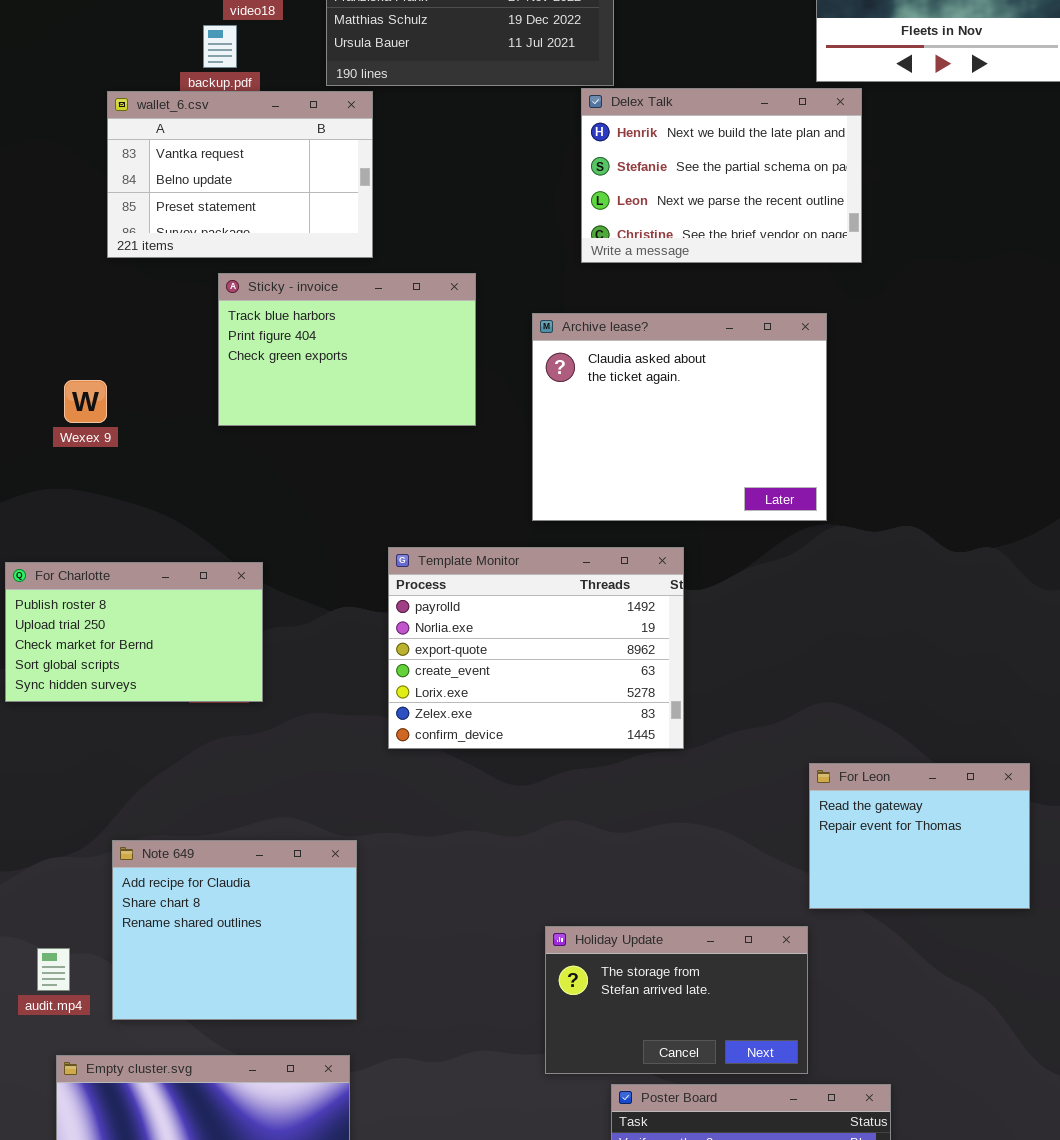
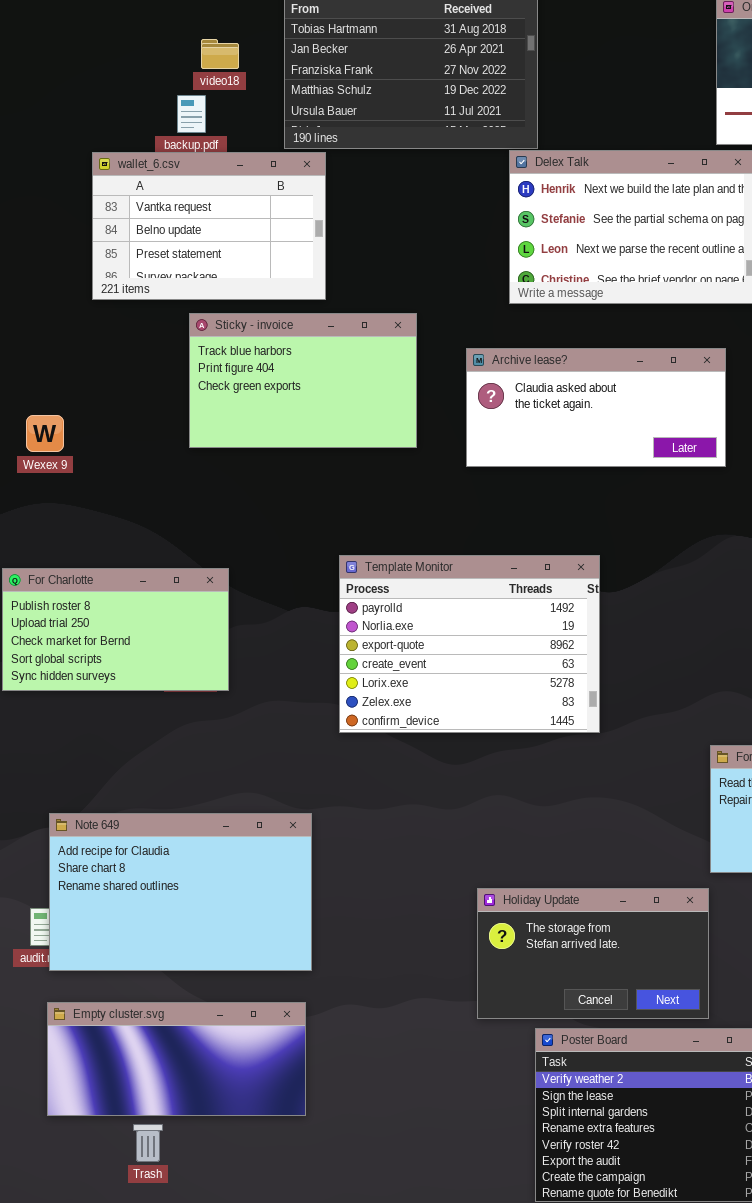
Archive lease?: [532,313,827,521] -> [466,348,726,467], resized
Wexex 9: [64,380,107,423] -> [26,415,64,452], moved
Note 649: [112,840,357,1020] -> [49,813,312,971], resized

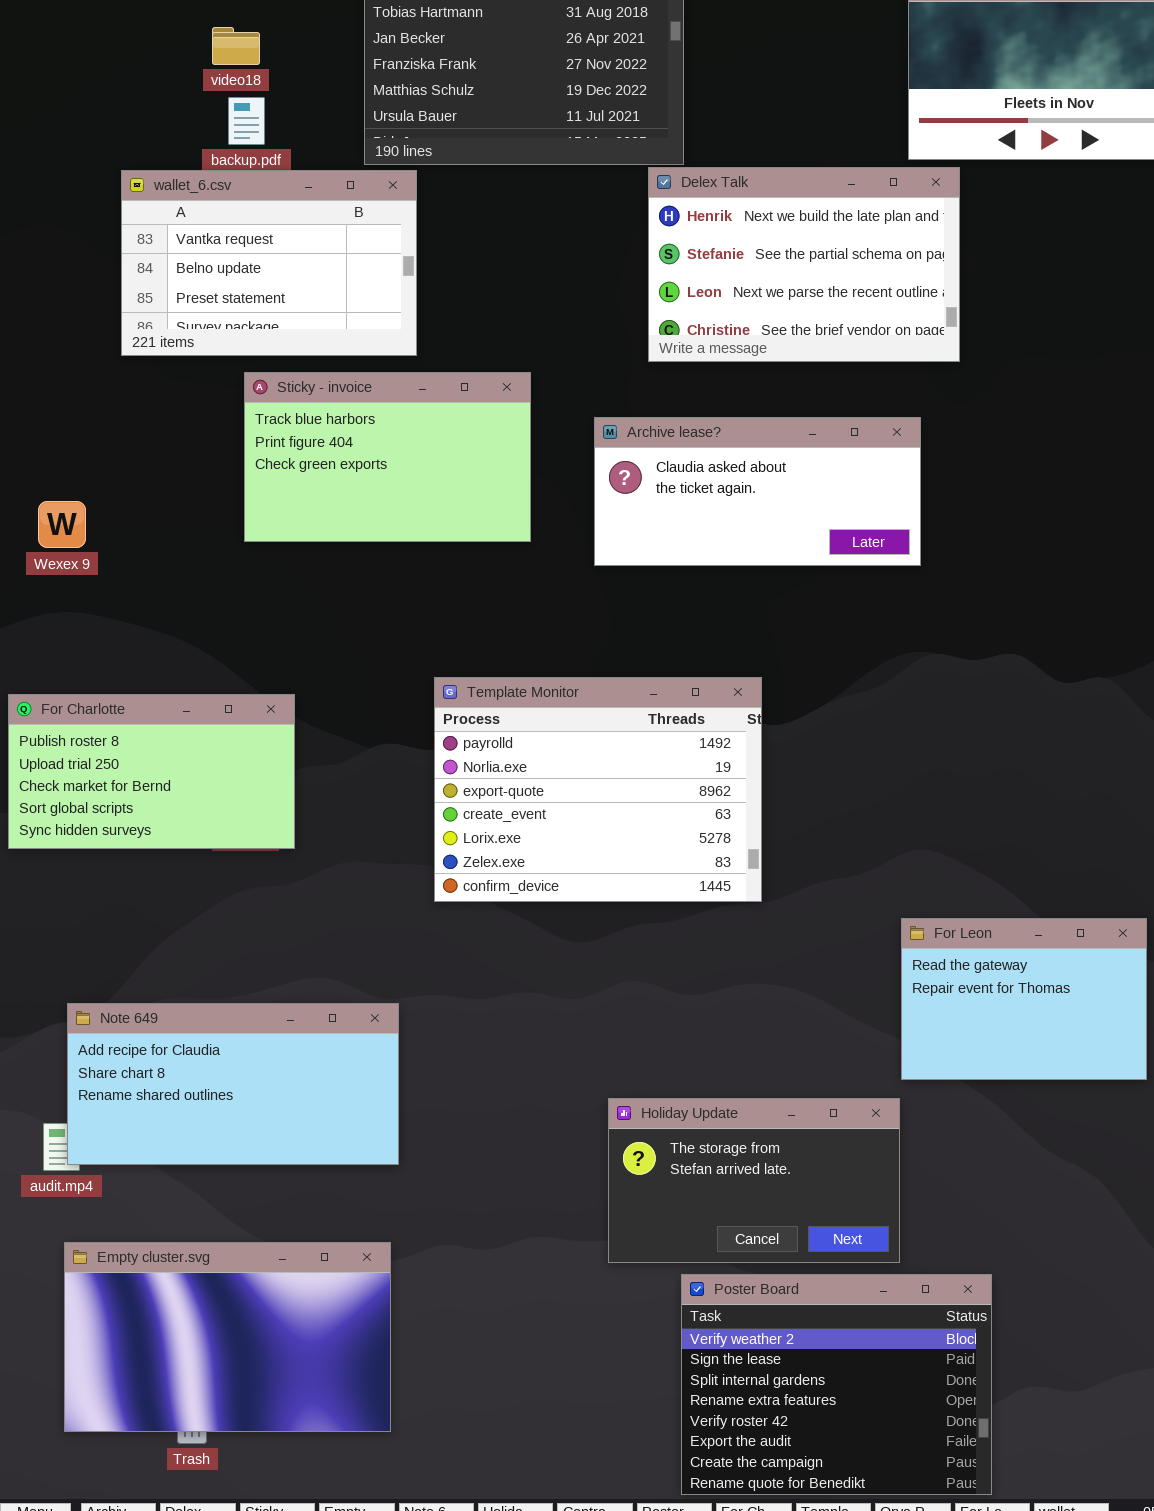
video18: [201,39,239,69] -> [212,27,260,65], moved
Note 649: [49,813,312,971] -> [67,1003,399,1165], resized
Empty cluster.svg: [47,1002,306,1116] -> [64,1242,391,1432], resized

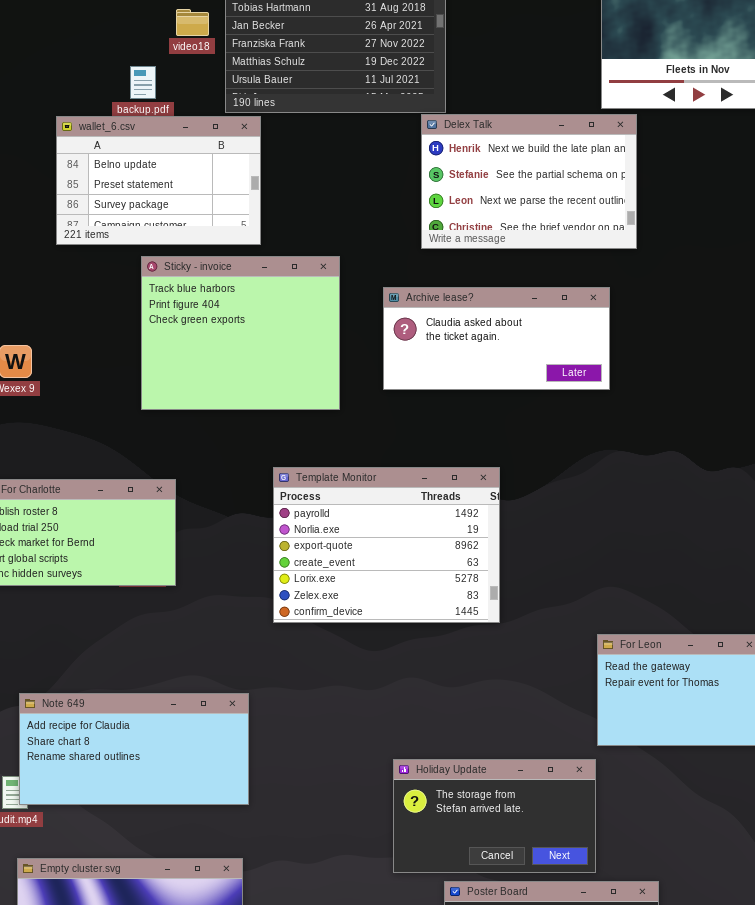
video18: [212,27,260,65] -> [176,9,209,36], moved
wallet_6.csv: [121,170,417,356] -> [56,116,261,245], scrolled down 1 row
Sticky - invoice: [244,372,531,542] -> [141,256,340,410], resized

